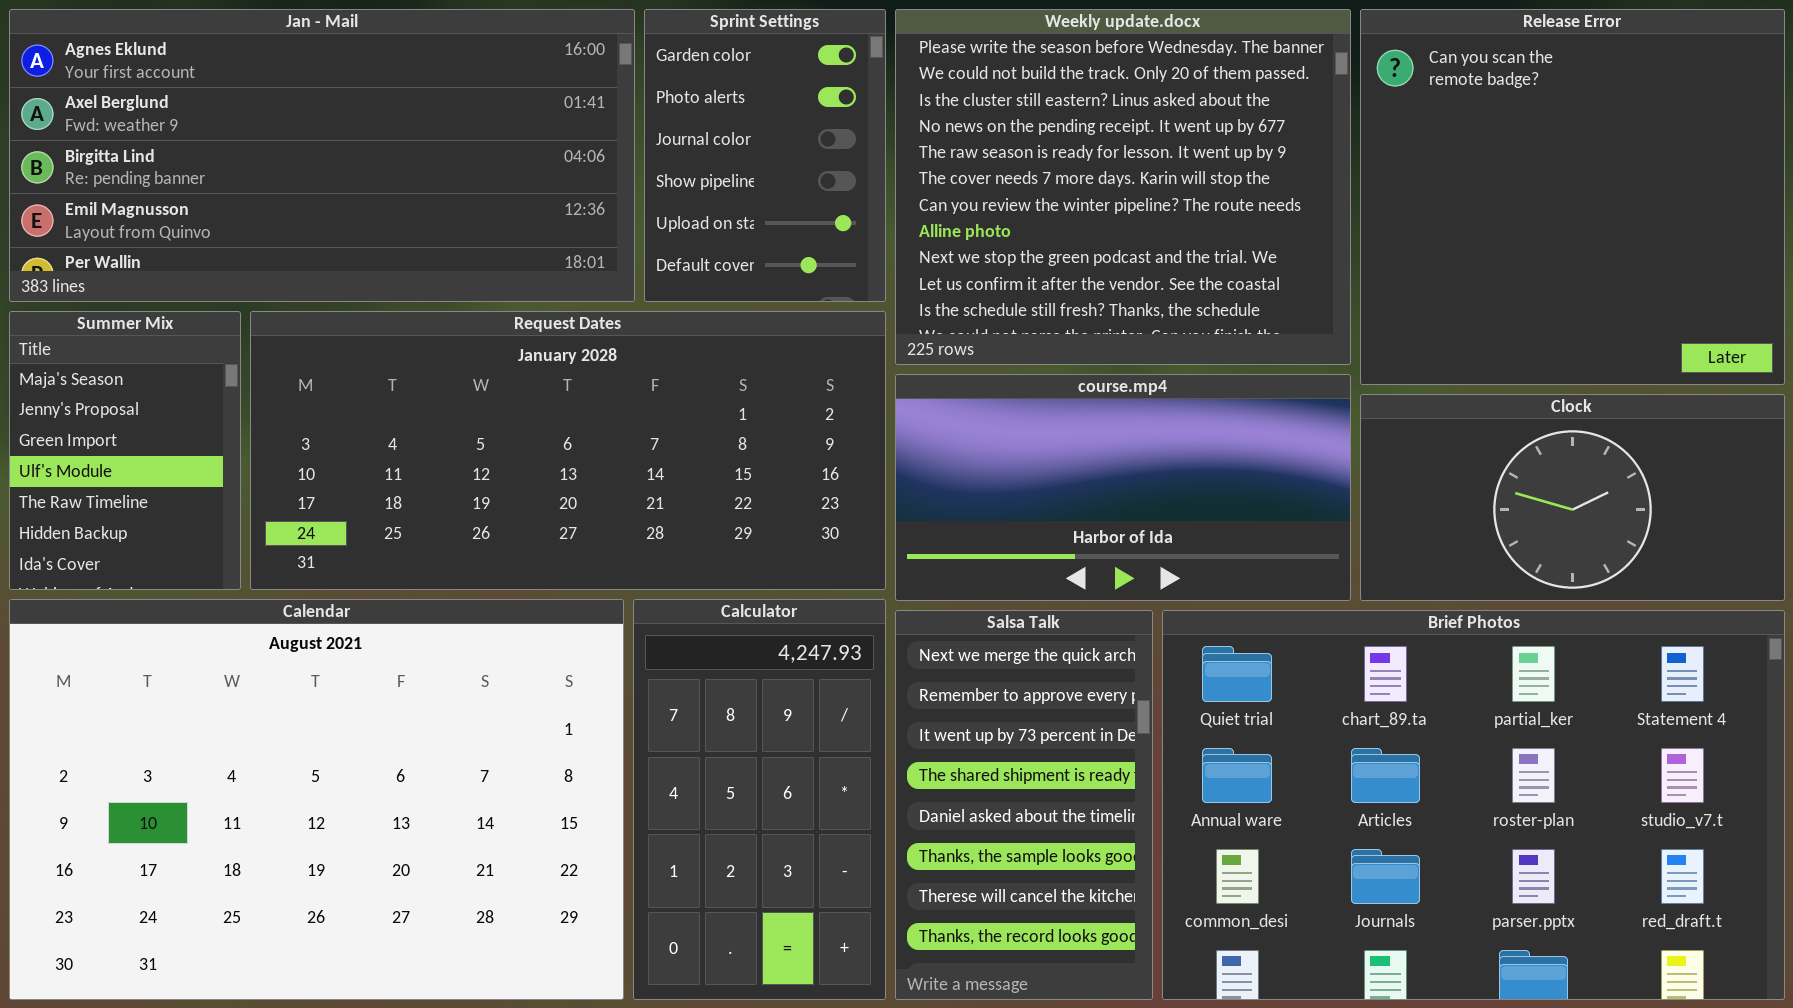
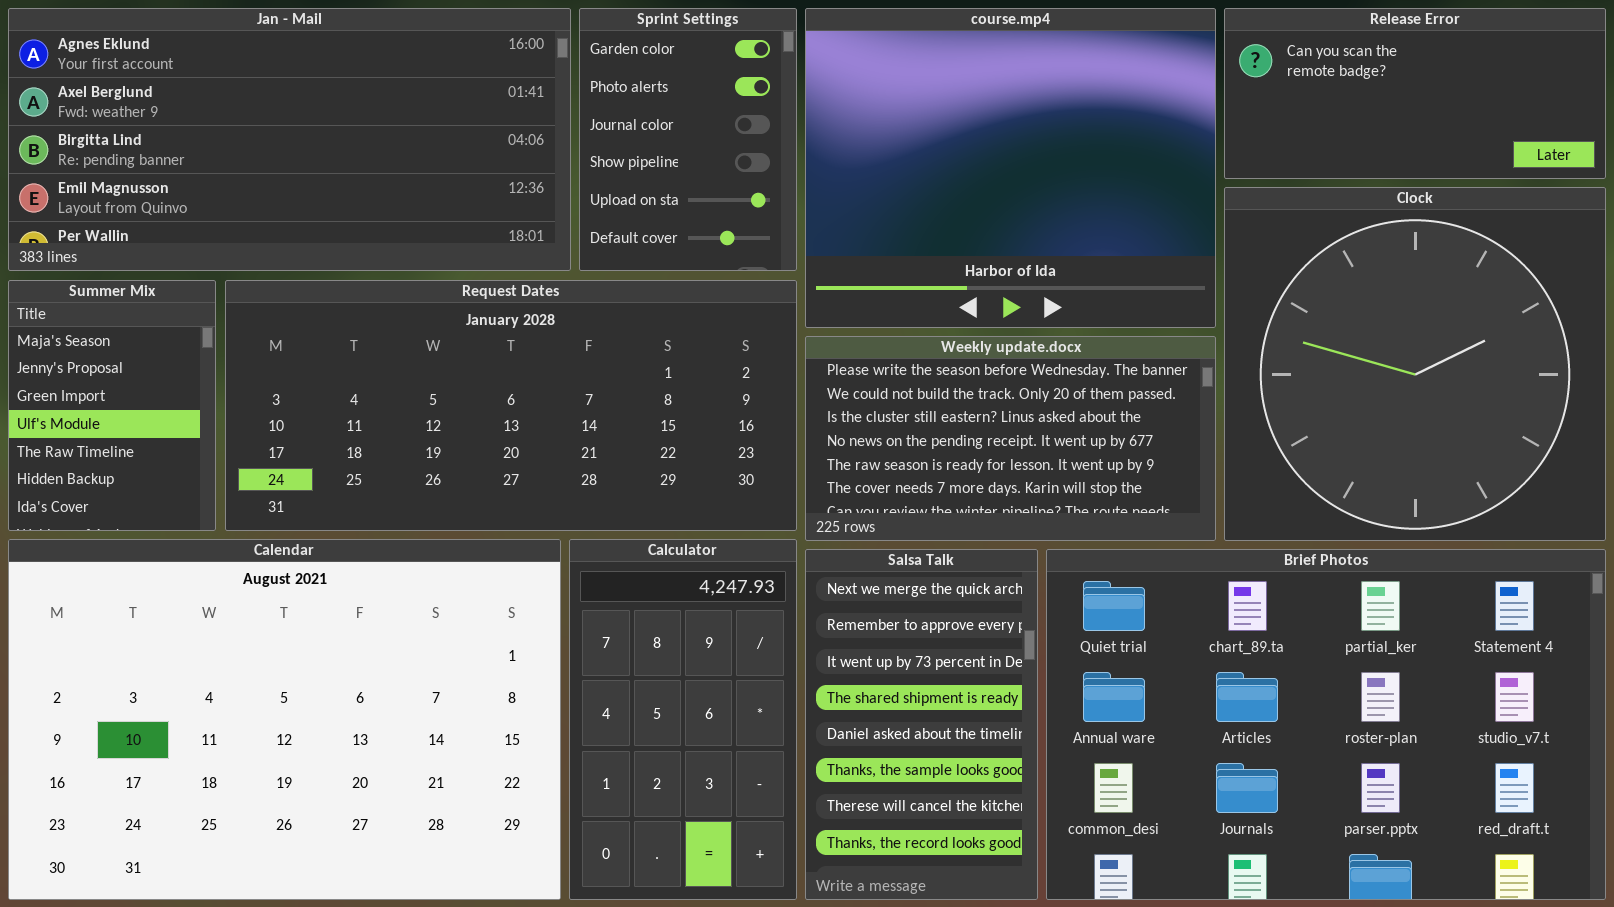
Weekly update.docx: [895,9,1351,365] -> [805,336,1216,541], moved, resized
Release Error: [1360,9,1785,385] -> [1224,8,1606,179], resized
course.mp4: [895,374,1351,601] -> [805,8,1216,328], moved, resized
Clock: [1360,394,1785,601] -> [1224,187,1606,541], resized

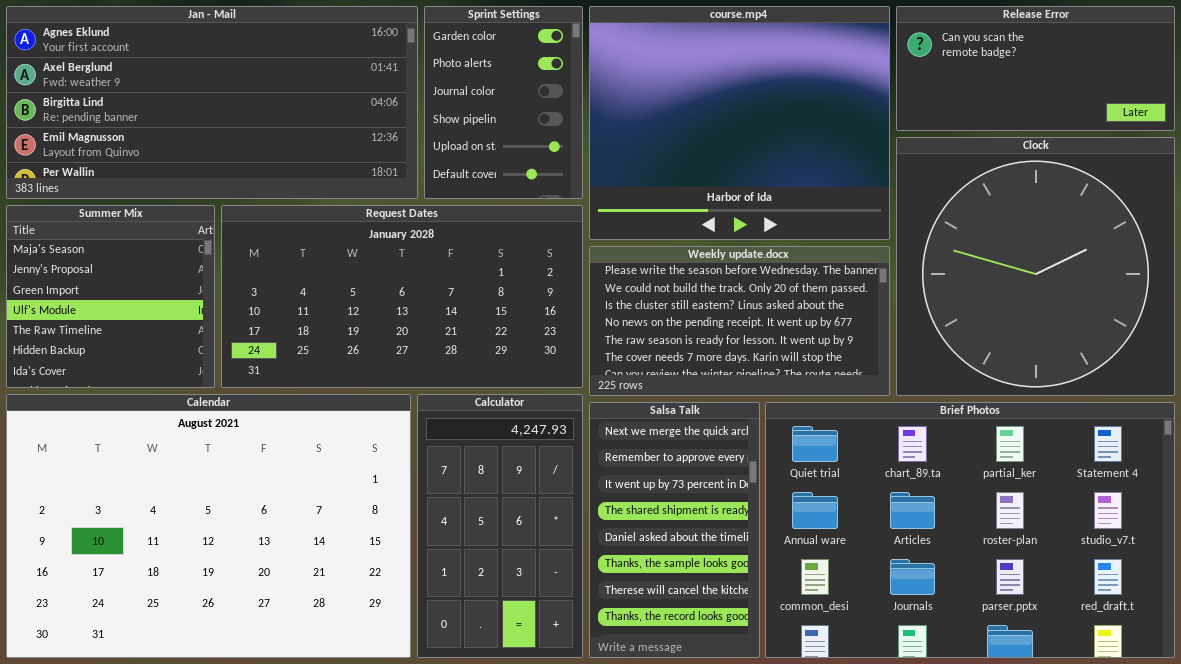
Summer Mix: [8,280,216,531] -> [6,205,215,388], resized
Request Dates: [225,280,797,531] -> [221,205,583,388], resized

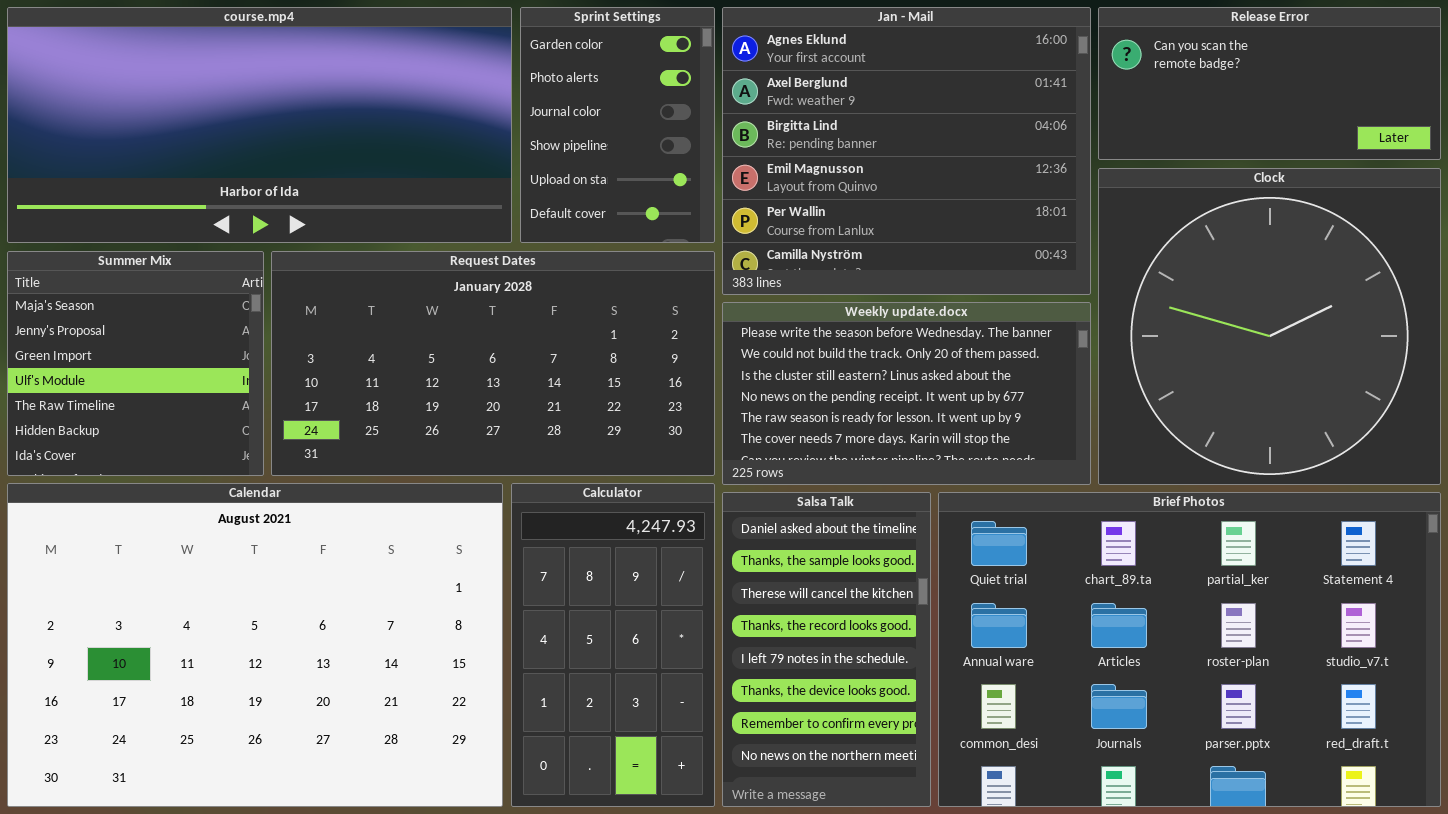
Jan - Mail: [6,6,418,199] -> [722,7,1091,295], moved, resized
course.mp4: [589,6,890,240] -> [7,7,512,243], moved, resized
Salsa Talk: [589,402,760,658] -> [722,492,931,807], scrolled down 4 rows

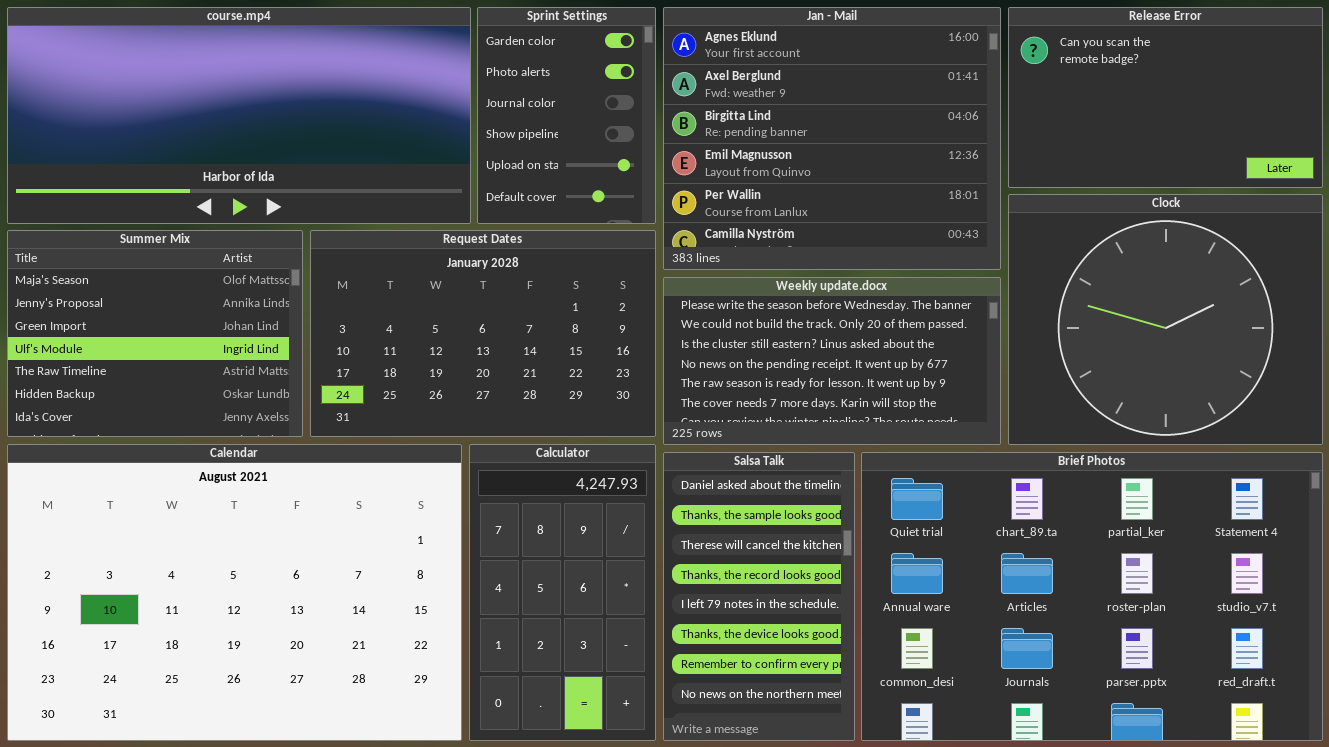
Release Error: [1098,7,1441,160] -> [1008,7,1323,188], resized
Clock: [1098,168,1441,485] -> [1008,194,1323,445], resized
Summer Mix: [7,251,264,476] -> [7,230,303,437], resized
Request Dates: [271,251,715,476] -> [310,230,656,437], resized

